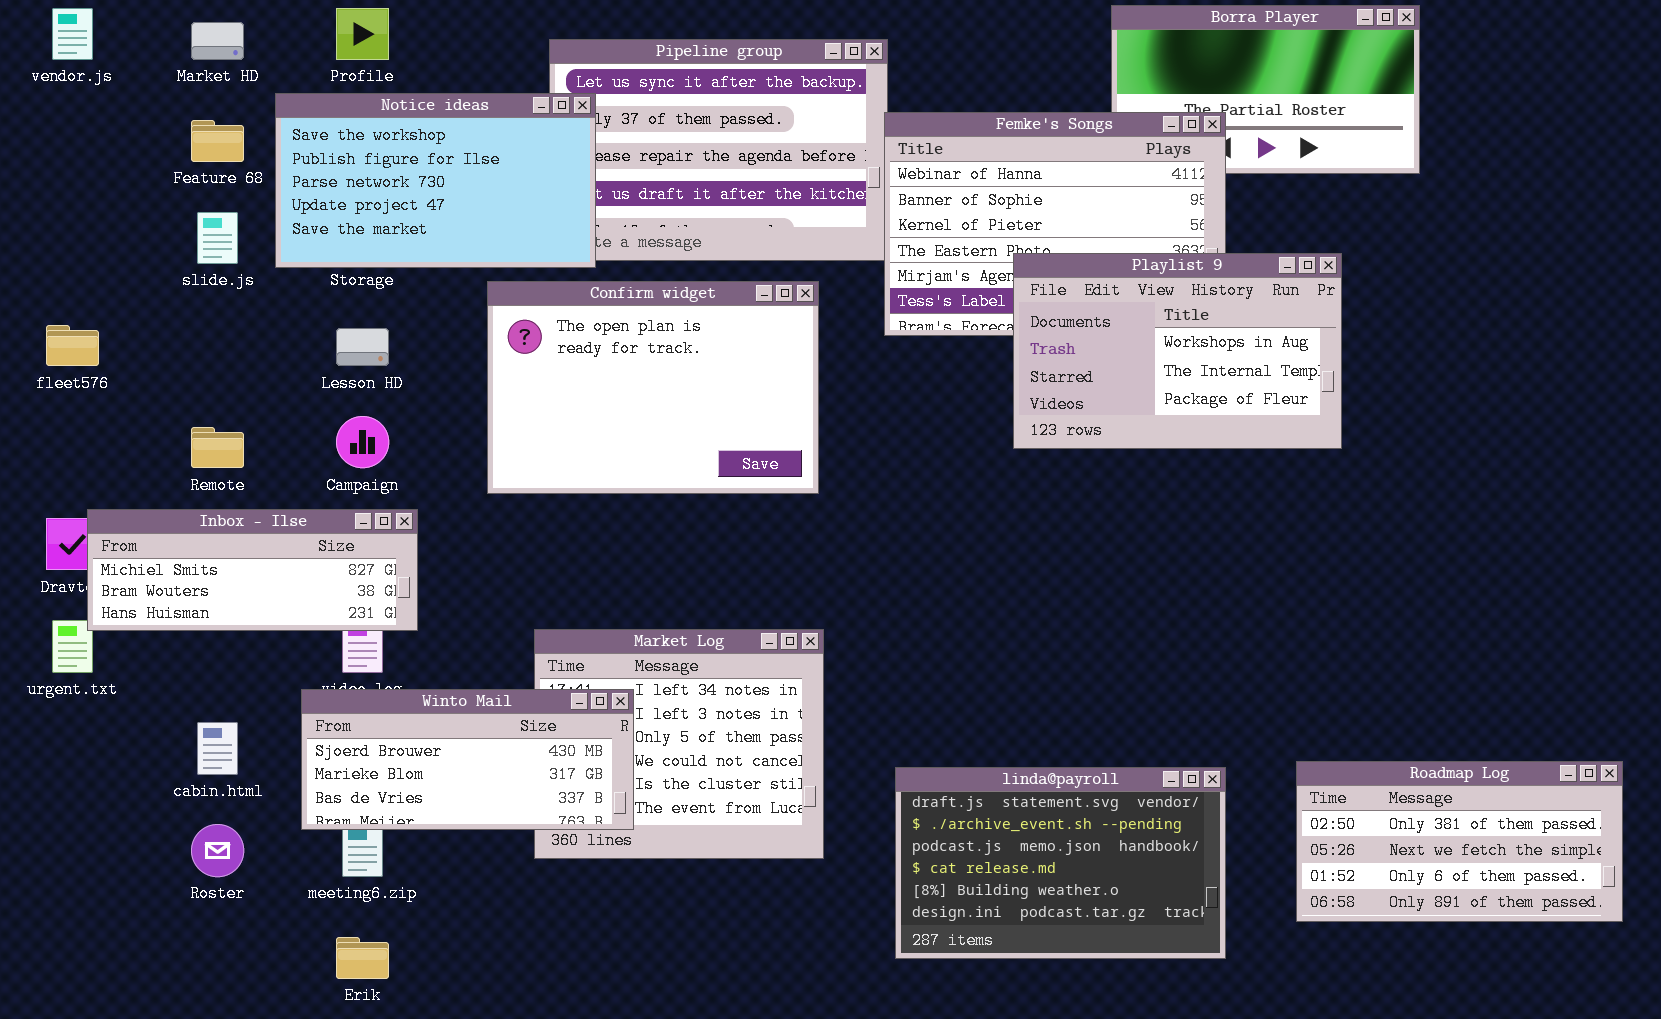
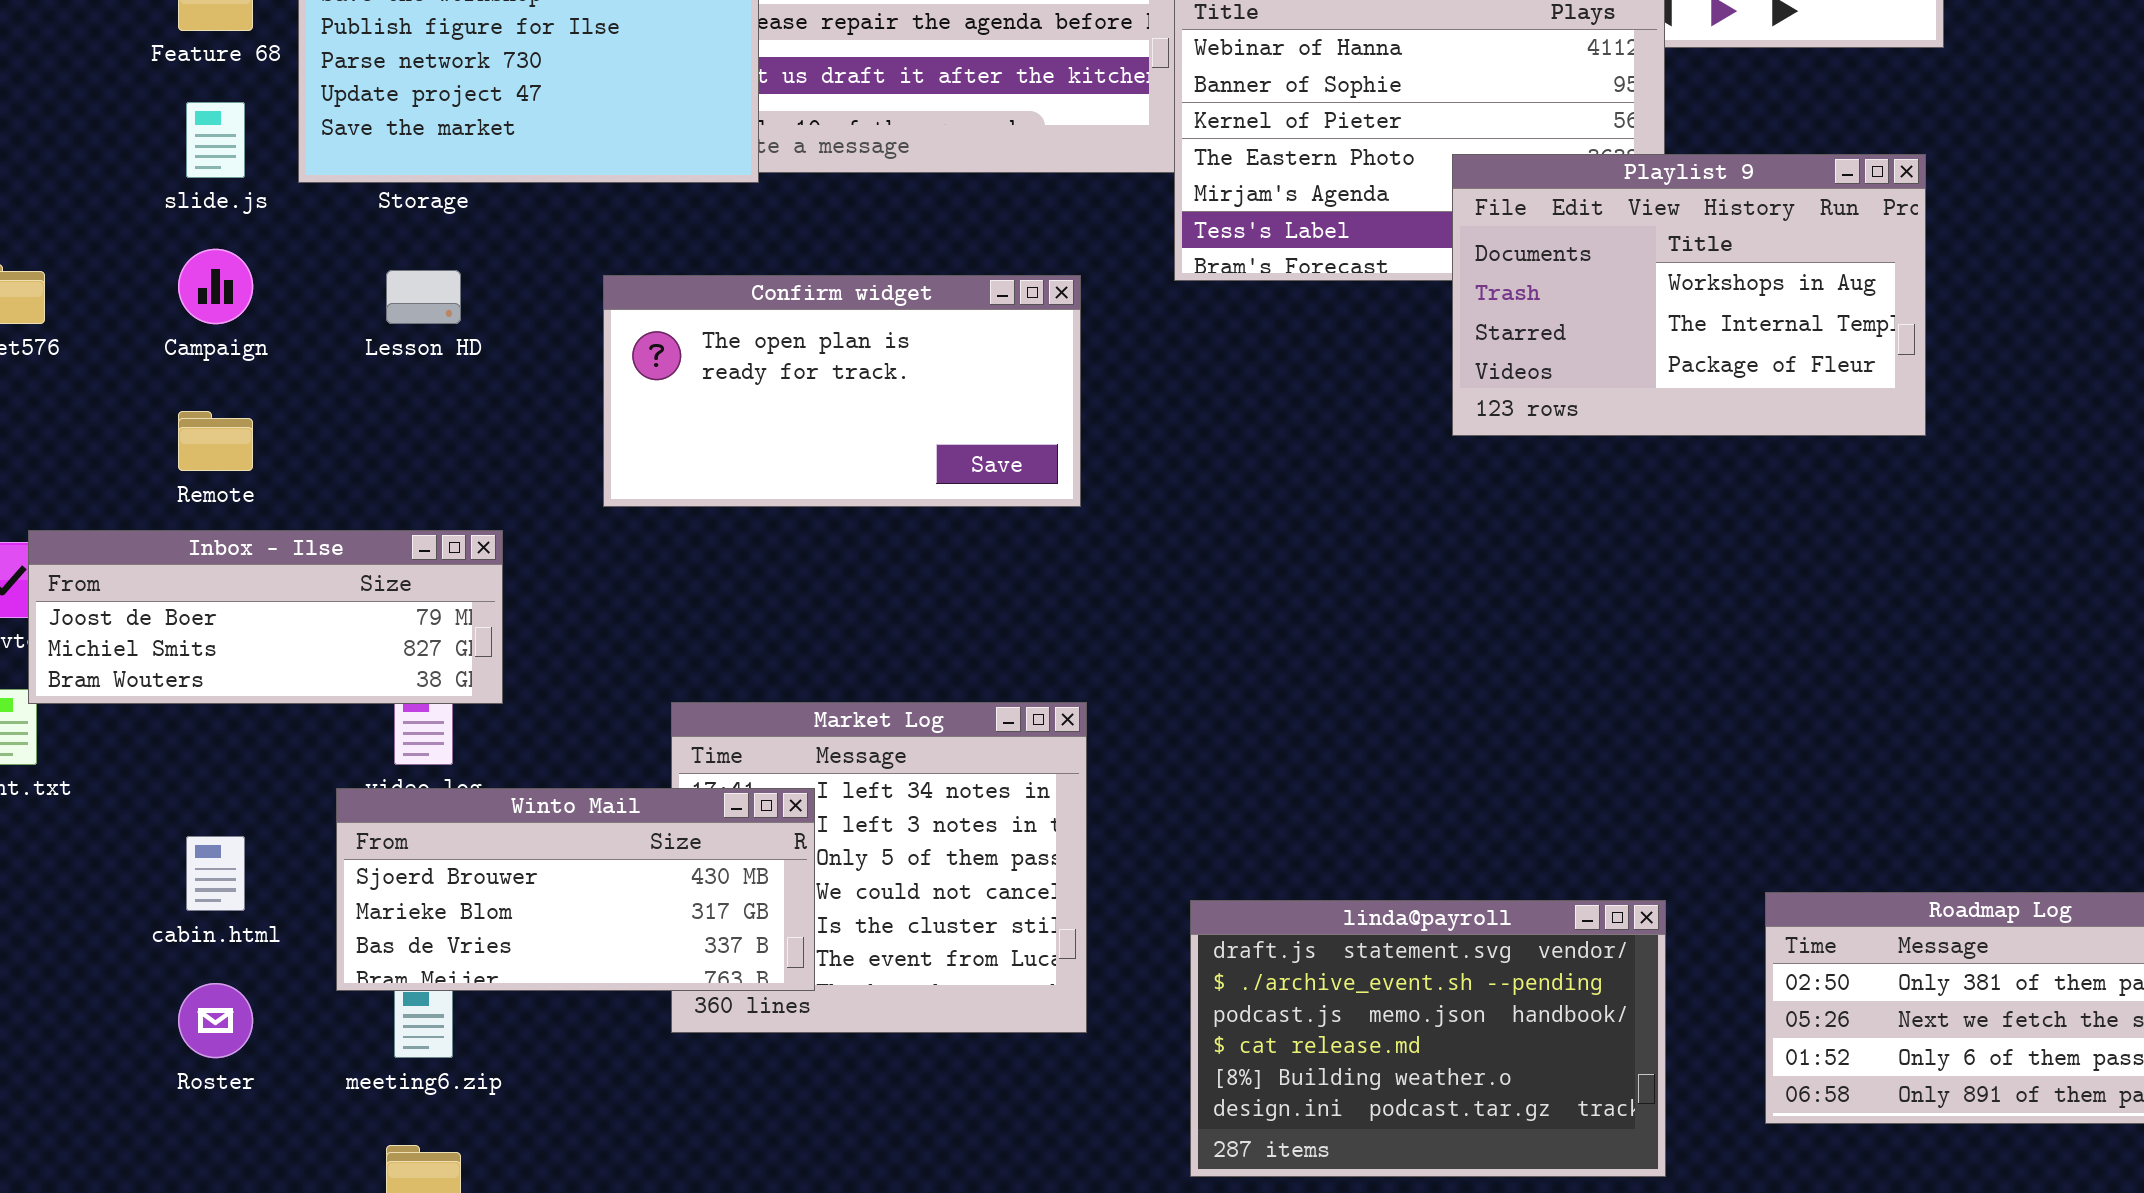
Playlist 9: [1013,253,1342,449] -> [1452,154,1926,436], moved
Confirm widget: [487,281,819,494] -> [603,275,1081,507], resized
Campaign: [336,416,389,468] -> [178,249,253,324], moved
Inbox - Ilse: [87,509,418,631] -> [28,530,503,704], scrolled up 1 row

